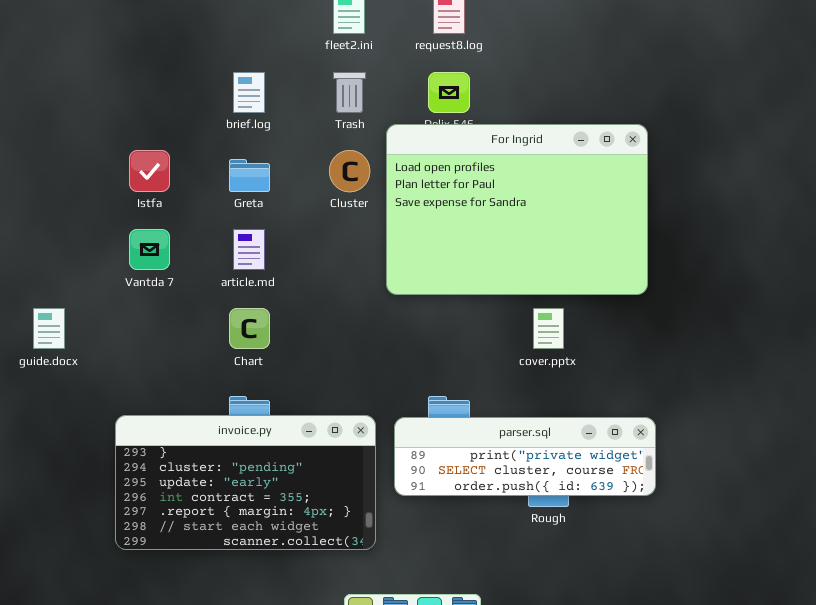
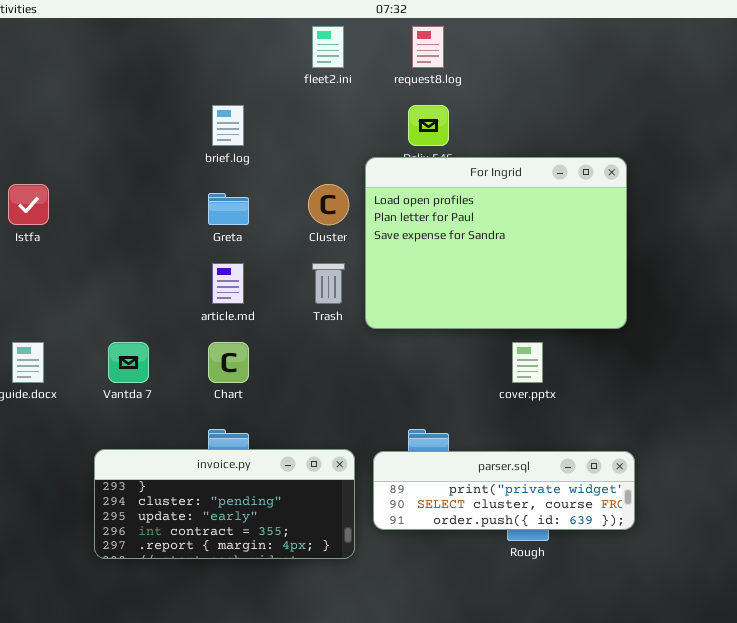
Trash: [333,72,366,113] -> [312,263,345,304], moved
Istfa: [129,150,170,192] -> [8,184,49,225], moved
Vantda 7: [129,229,170,270] -> [108,342,149,383], moved
invoice.py: [115,415,376,550] -> [94,449,355,559], resized

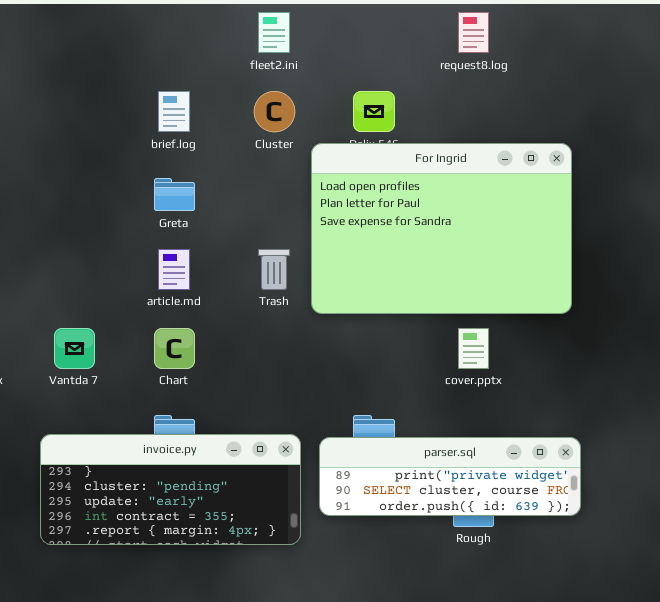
request8.log: [412,26,444,68] -> [458,12,489,53], moved
Cluster: [308,184,349,225] -> [254,91,295,132], moved

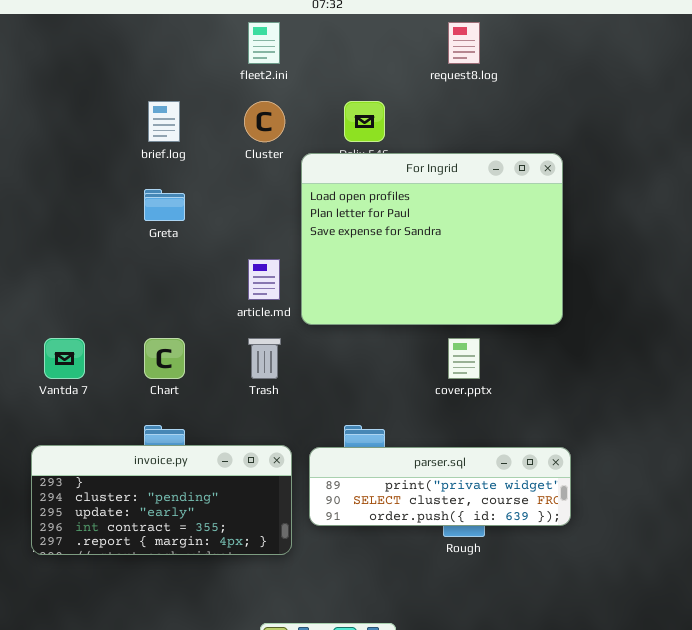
article.md: [158,249,190,290] -> [248,259,280,300], moved
Trash: [258,249,290,290] -> [248,338,281,379], moved

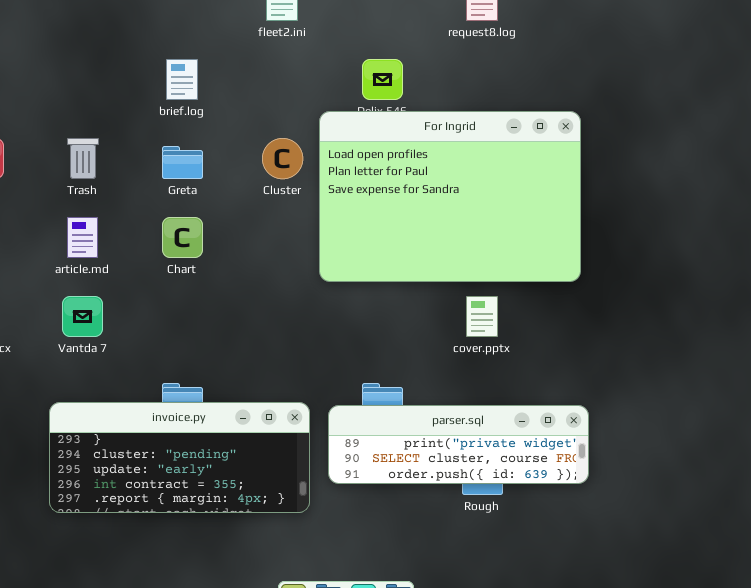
Cluster: [244,101,285,142] -> [262,138,303,179], moved
article.md: [248,259,280,300] -> [67,217,98,258], moved
Chart: [144,338,185,379] -> [162,217,203,258], moved
Trash: [248,338,281,379] -> [67,138,99,179], moved

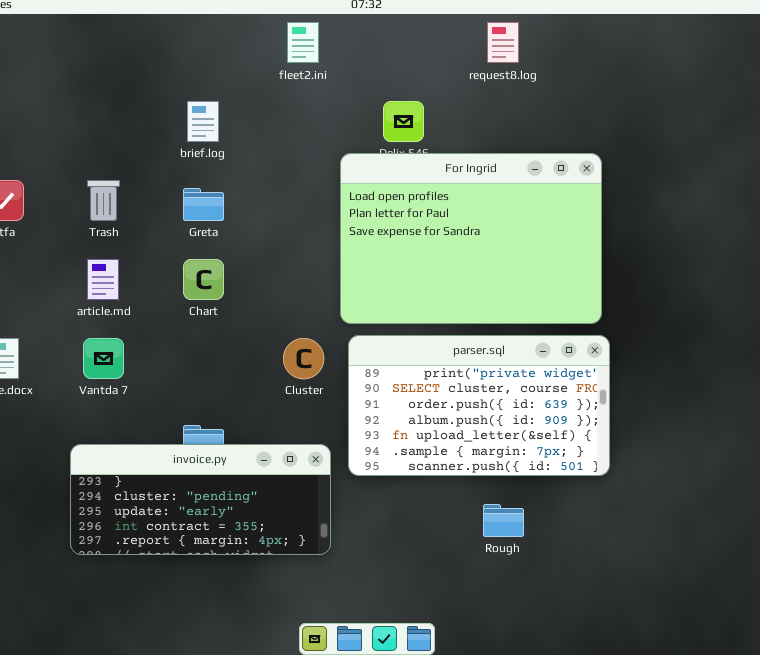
Cluster: [262,138,303,179] -> [283,338,324,379], moved
parser.sql: [328,405,589,484] -> [348,335,610,476], moved, resized

